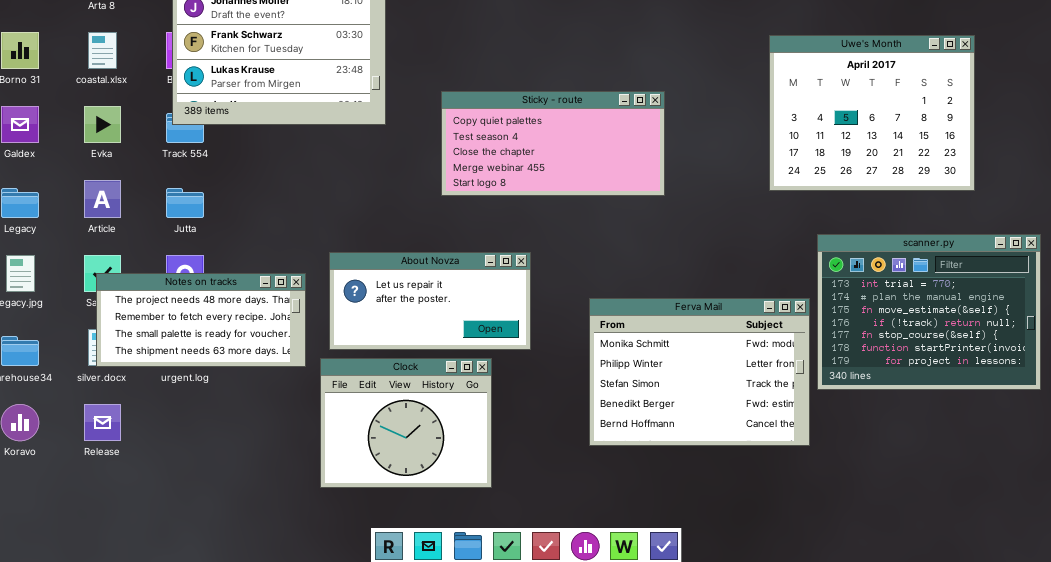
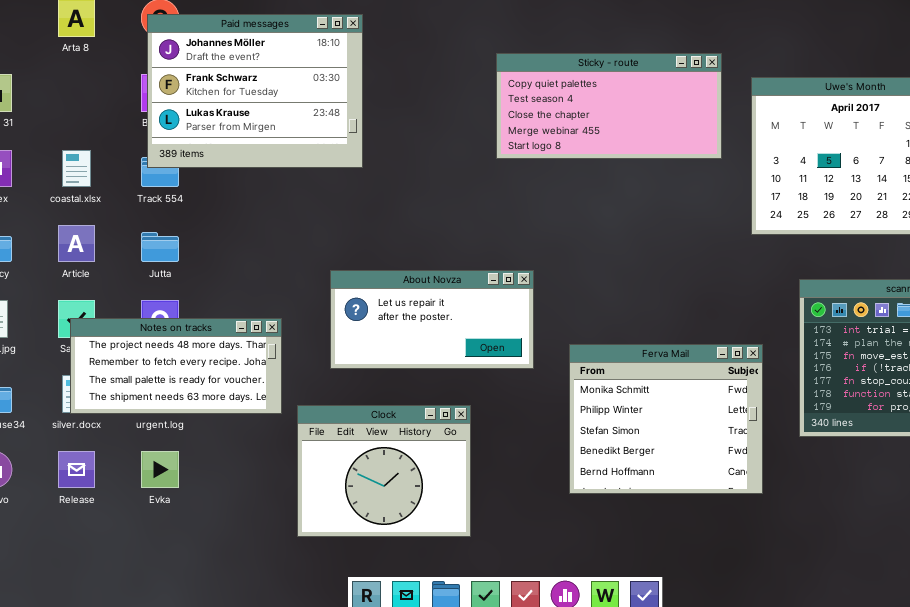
coastal.xlsx: [88,32,117,69] -> [62,150,91,187], moved
Sticky - route: [441,91,665,196] -> [496,53,722,159], moved
Evka: [84,106,121,143] -> [141,451,179,488], moved
About Novza: [329,252,531,350] -> [330,270,534,369], moved
Ferva Mail: [589,298,810,446] -> [569,344,763,494], resized

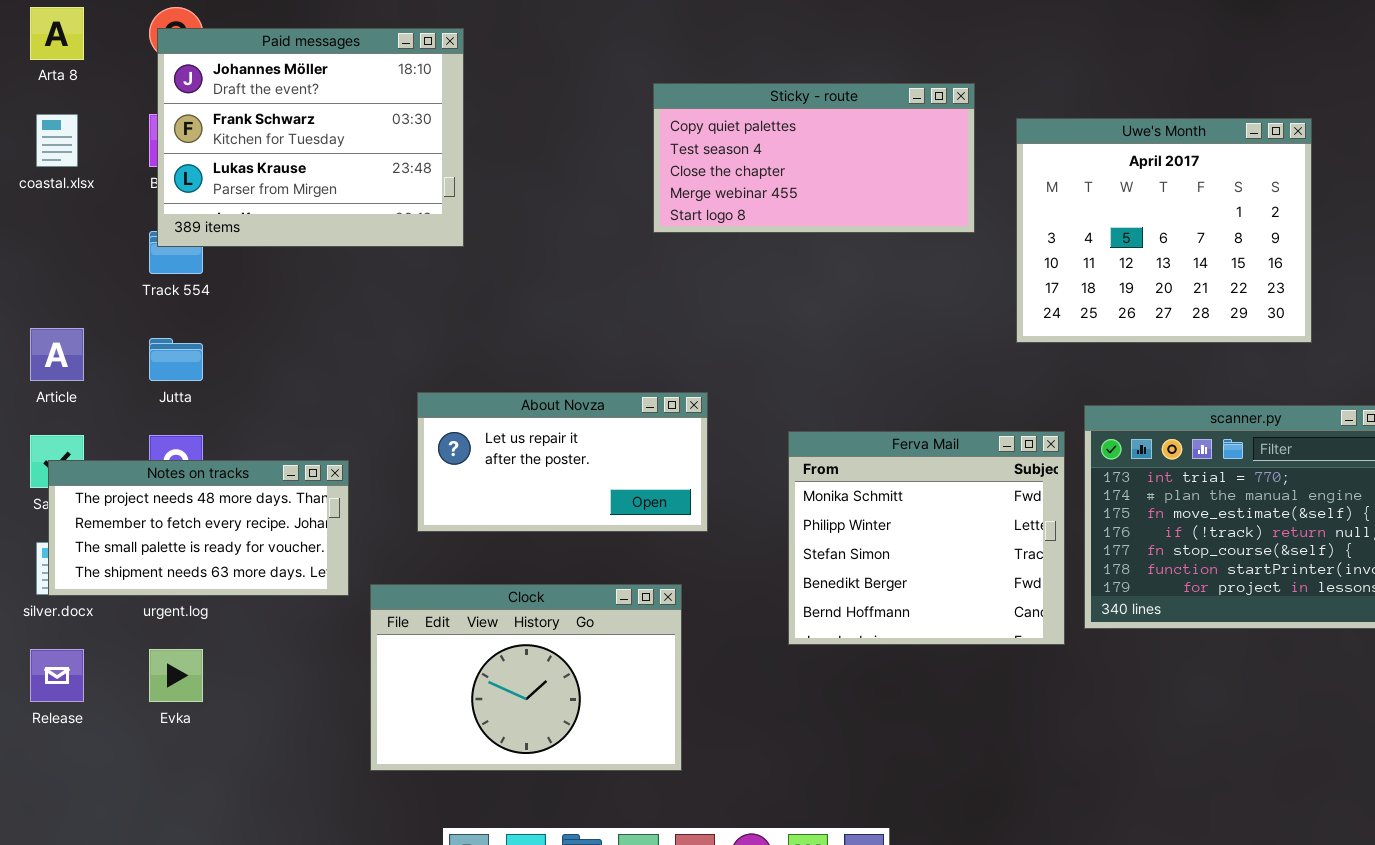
coastal.xlsx: [62,150,91,187] -> [36,114,78,167], moved
Ferva Mail: [569,344,763,494] -> [788,431,1065,645], moved
Clock: [297,405,471,537] -> [370,584,682,771], resized

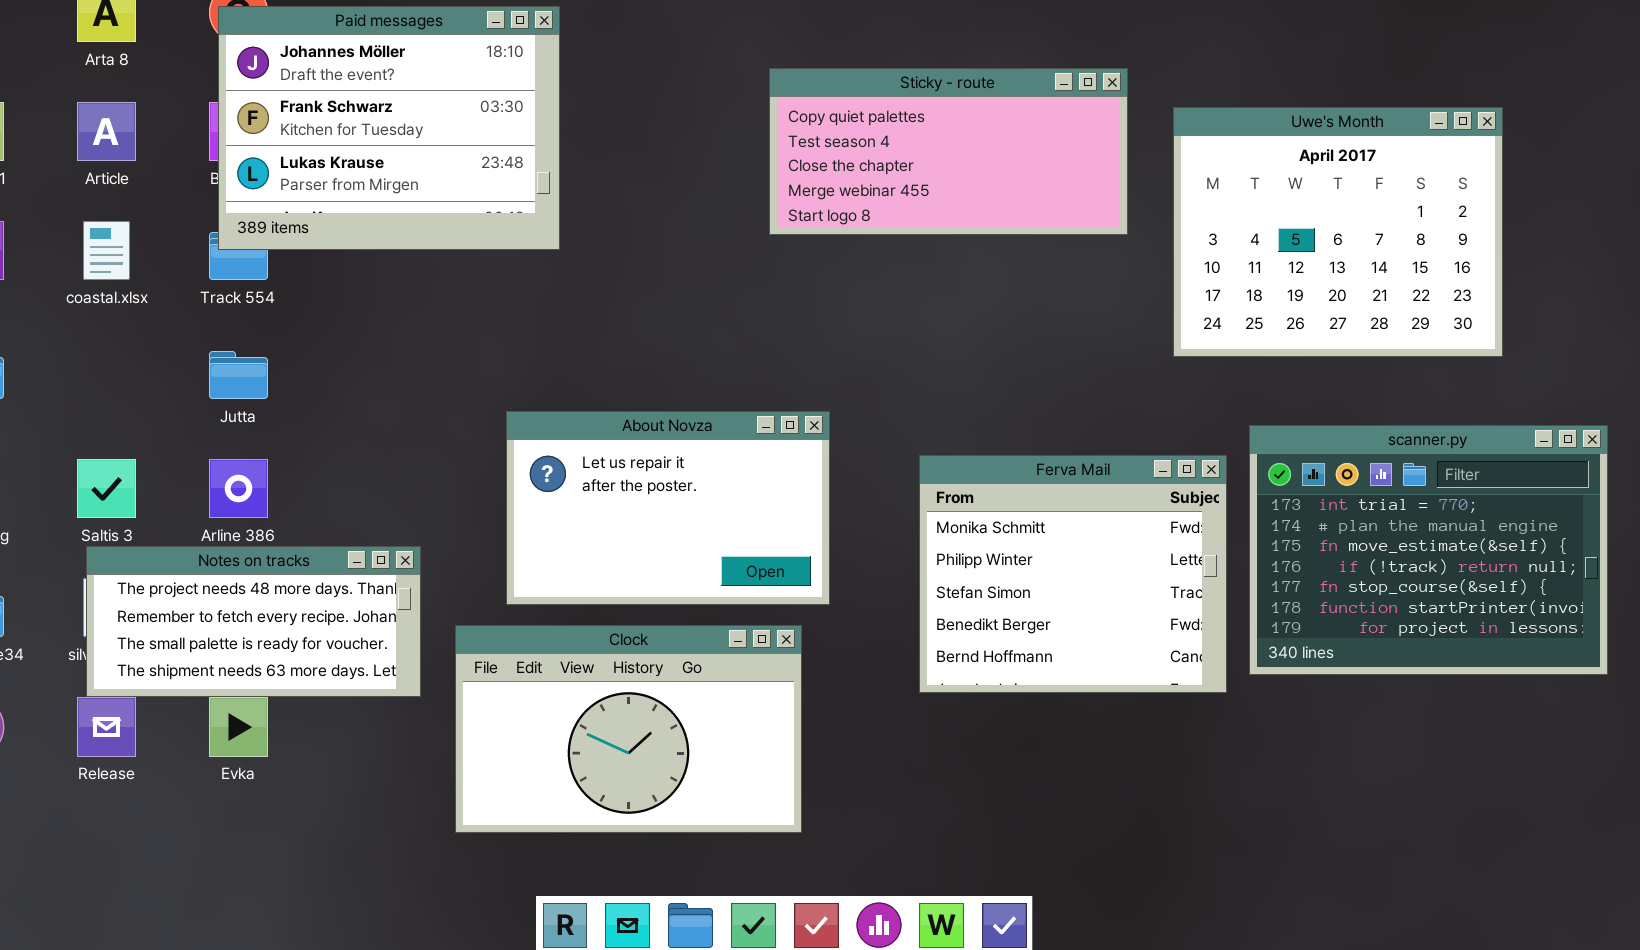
coastal.xlsx: [36,114,78,167] -> [83,221,130,280], moved
Article: [30,328,84,381] -> [77,102,136,161], moved
About Novza: [417,392,708,532] -> [506,411,830,605], resized
Notes on tracks: [48,460,349,596] -> [86,546,421,697], moved

